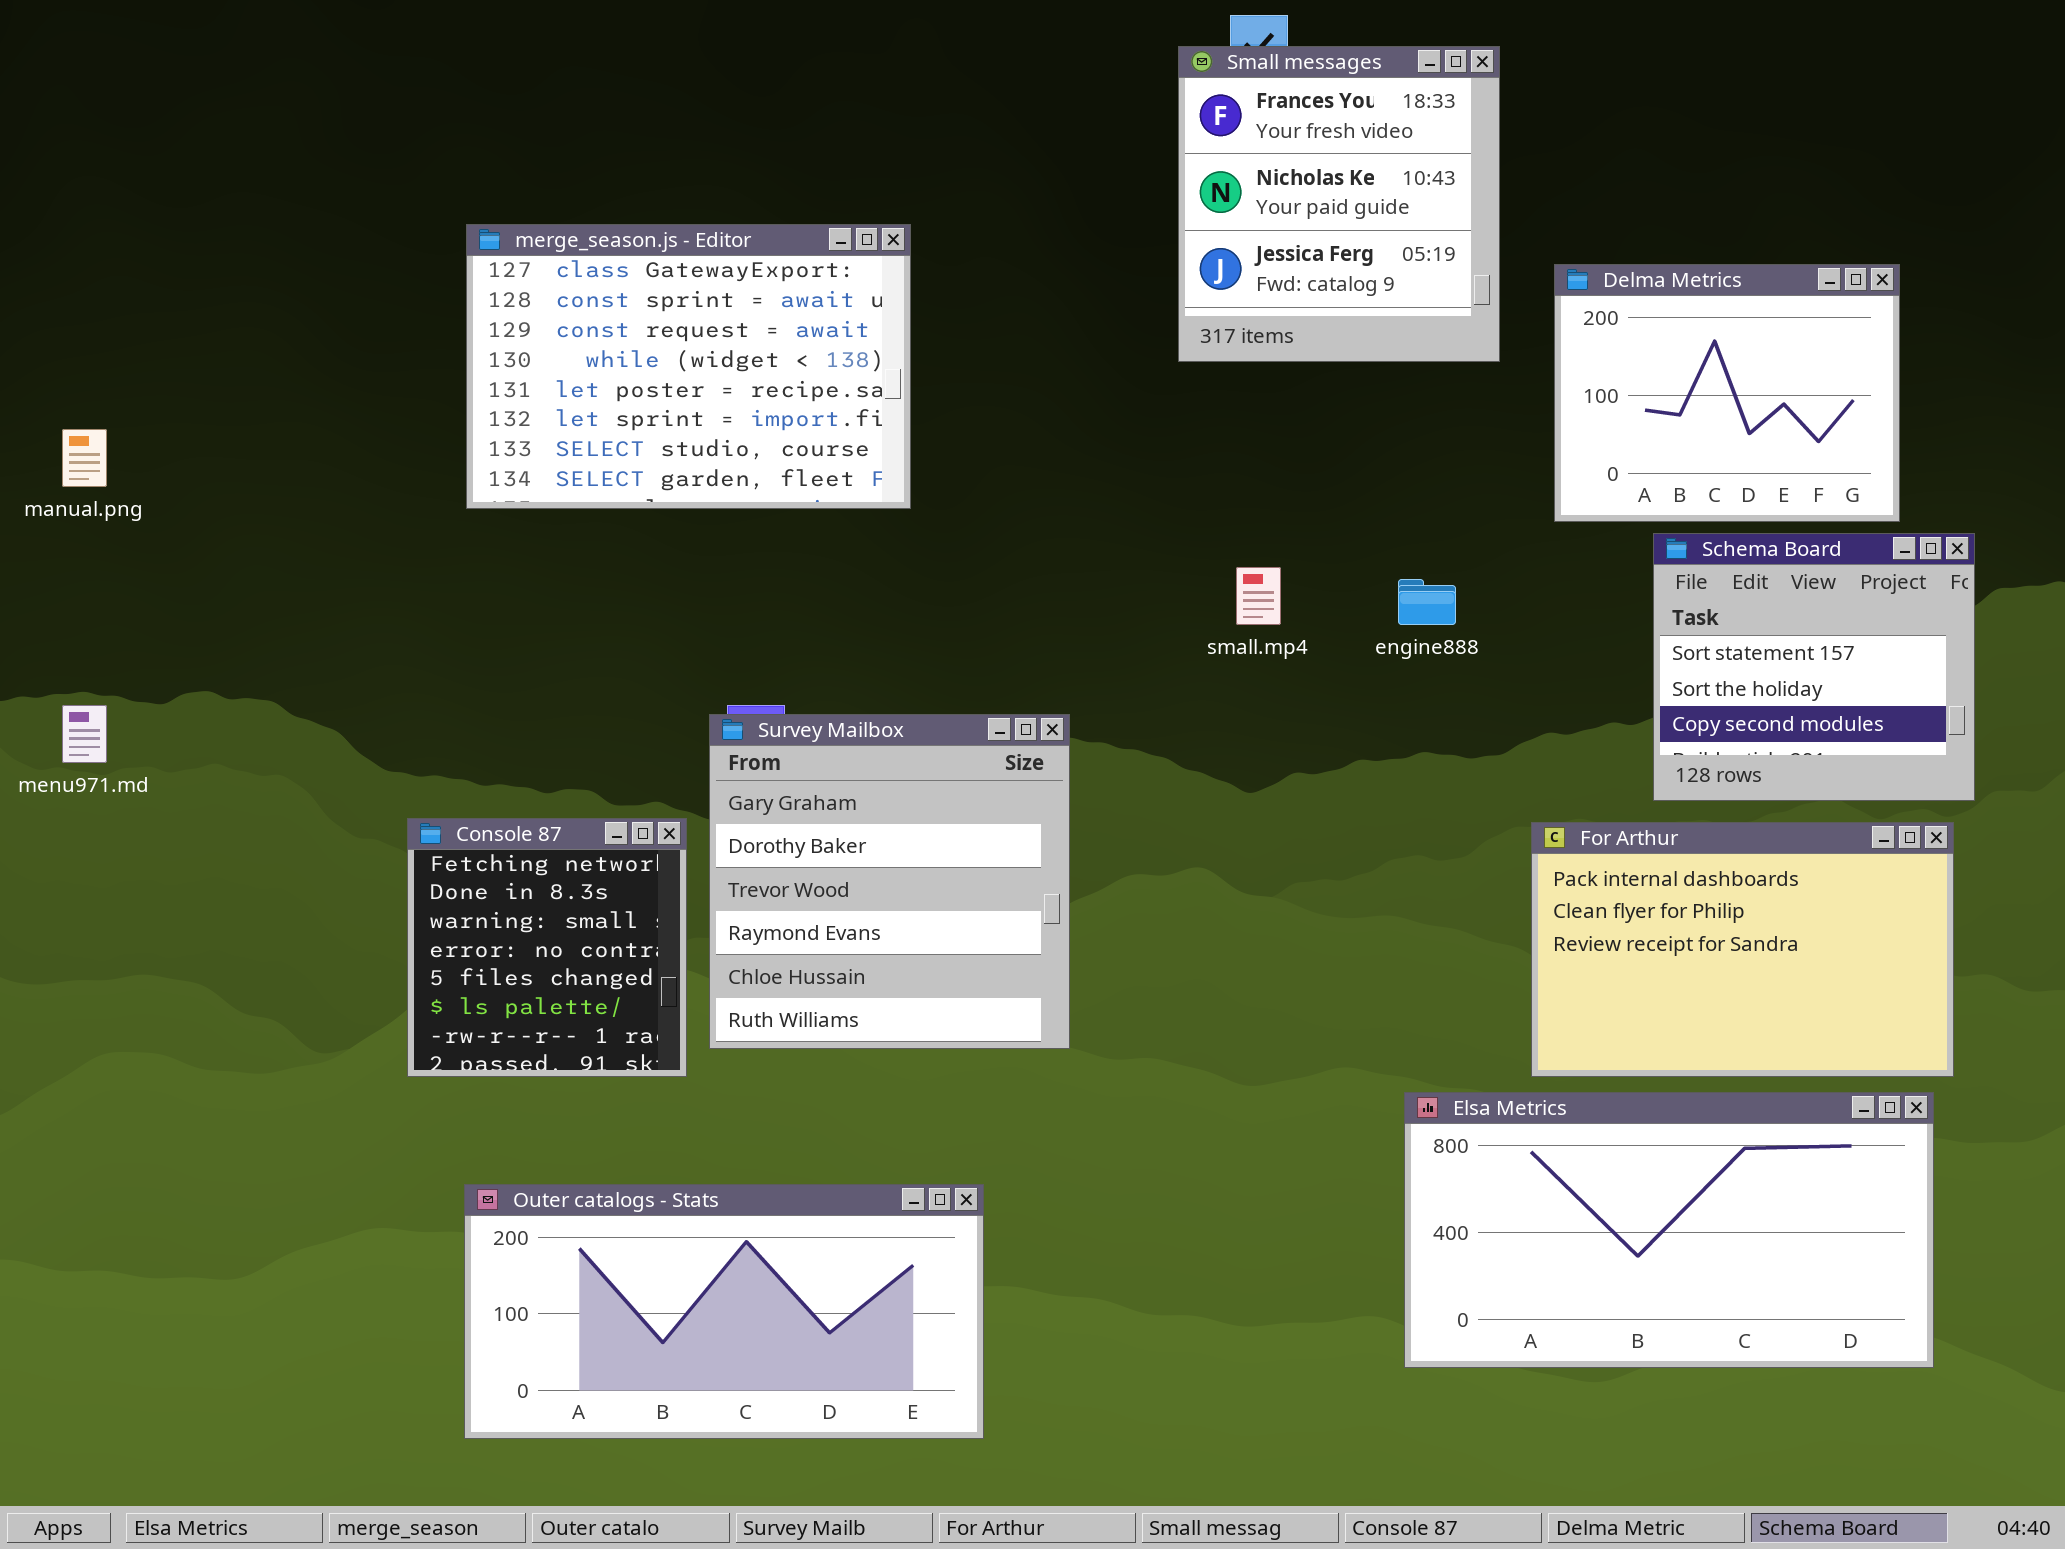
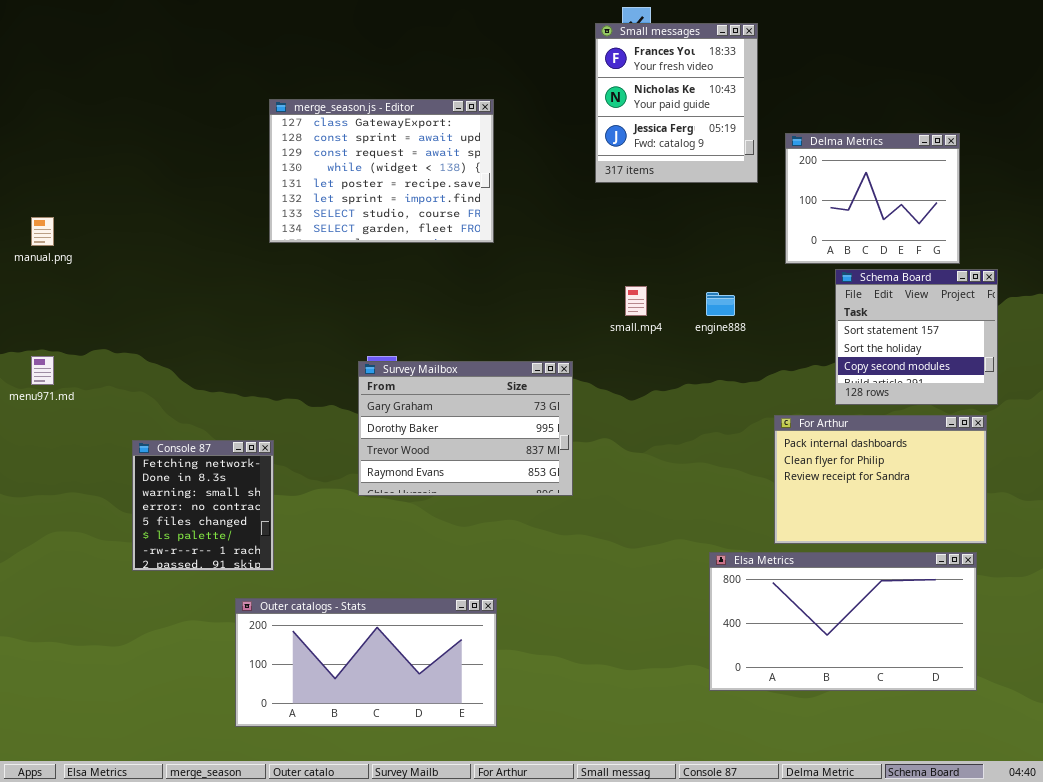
merge_season.js - Editor: [466,224,911,509] -> [269,99,494,243], moved
Survey Mailbox: [709,714,1070,1049] -> [358,361,573,496], resized
Console 87: [407,818,687,1077] -> [132,440,274,571], moved

